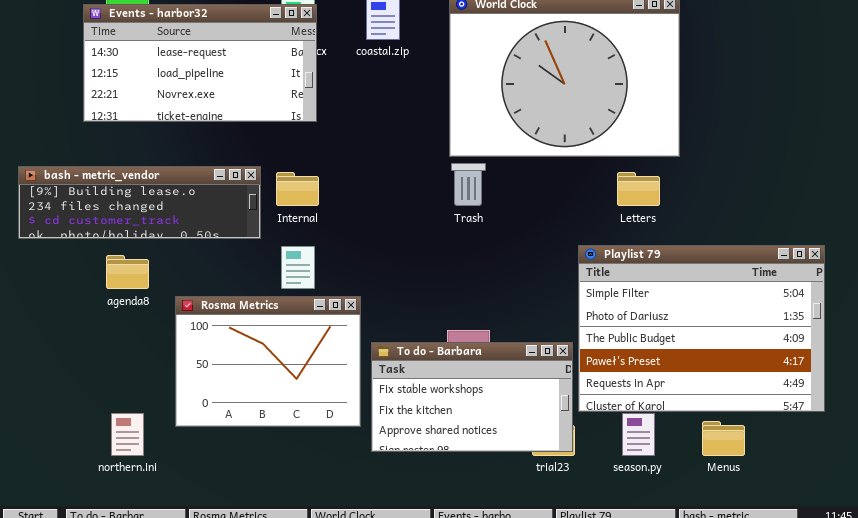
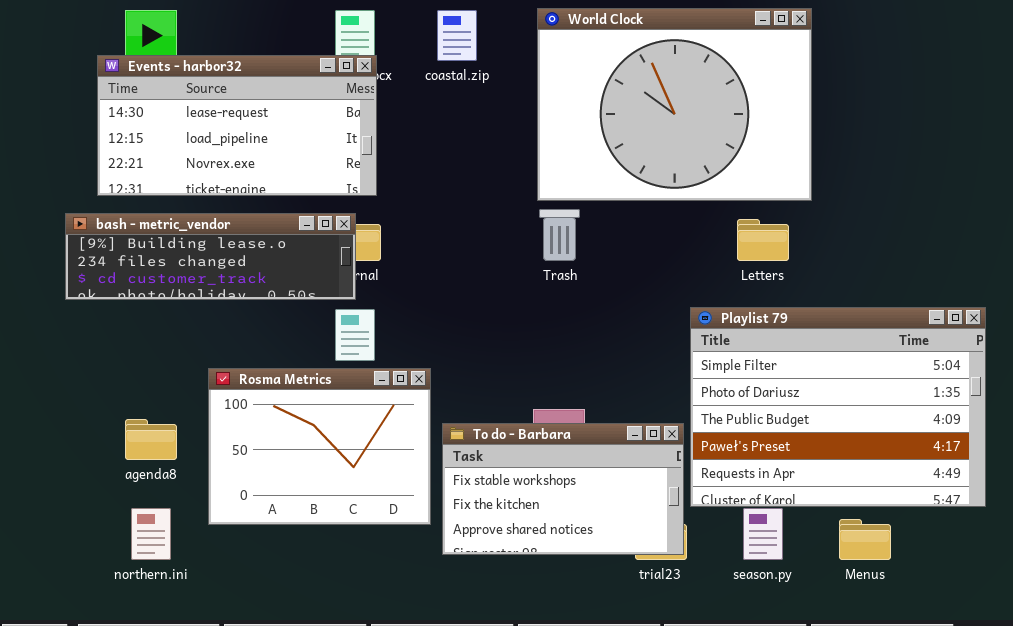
Events - harbor32: [83,4,317,122] -> [97,55,377,196], moved
bash - metric_vendor: [18,166,261,239] -> [65,213,356,300], moved
agenda8: [106,255,149,289] -> [125,419,177,460], moved

